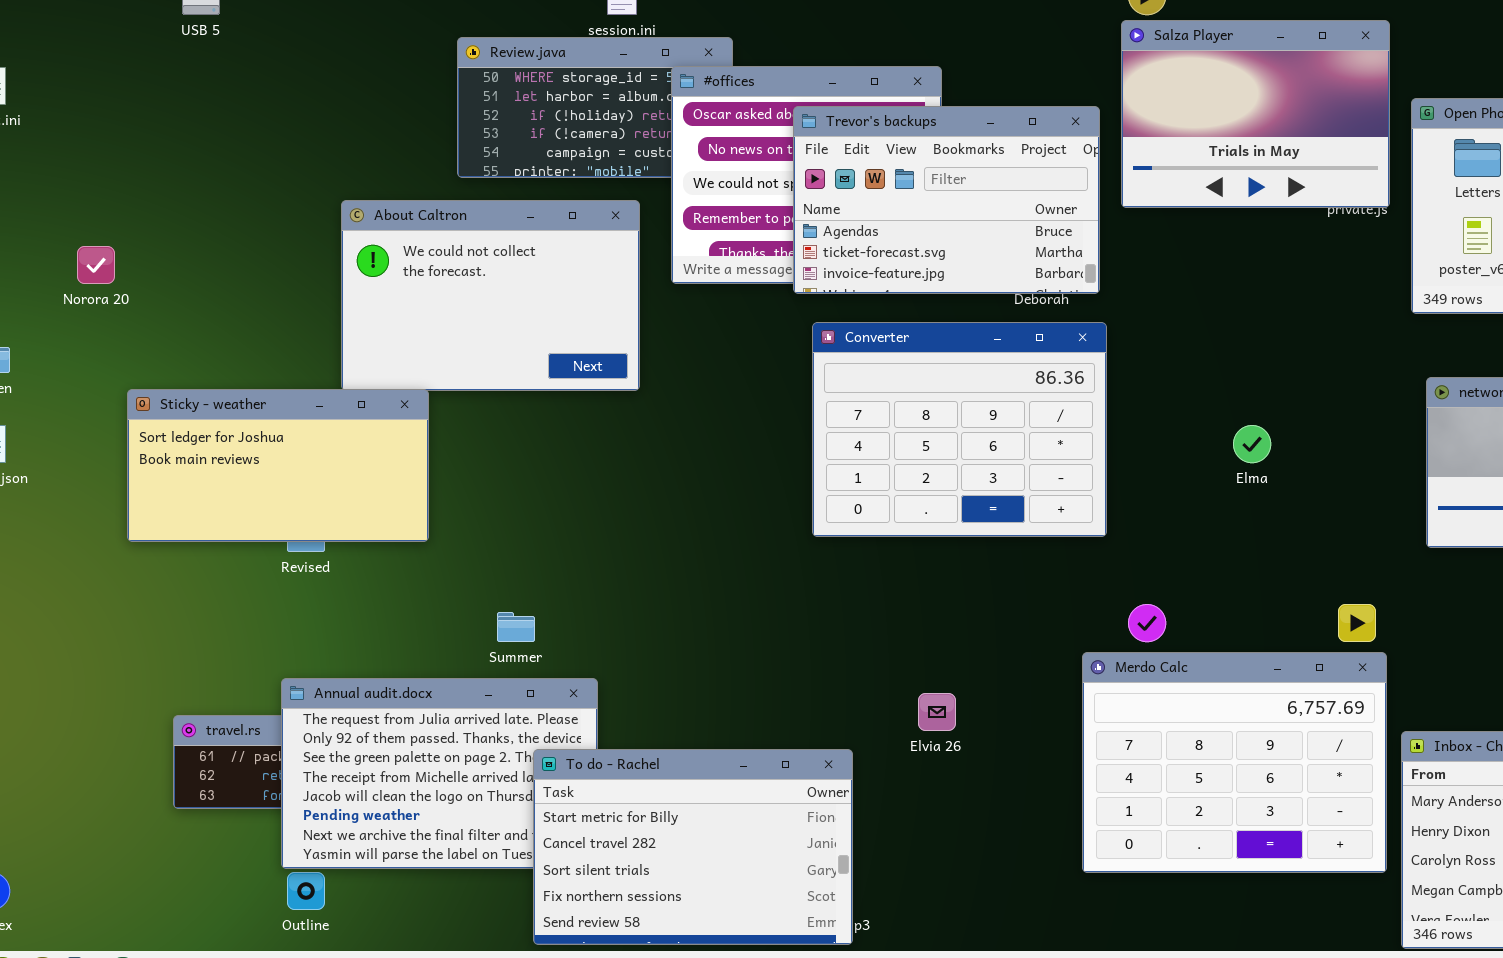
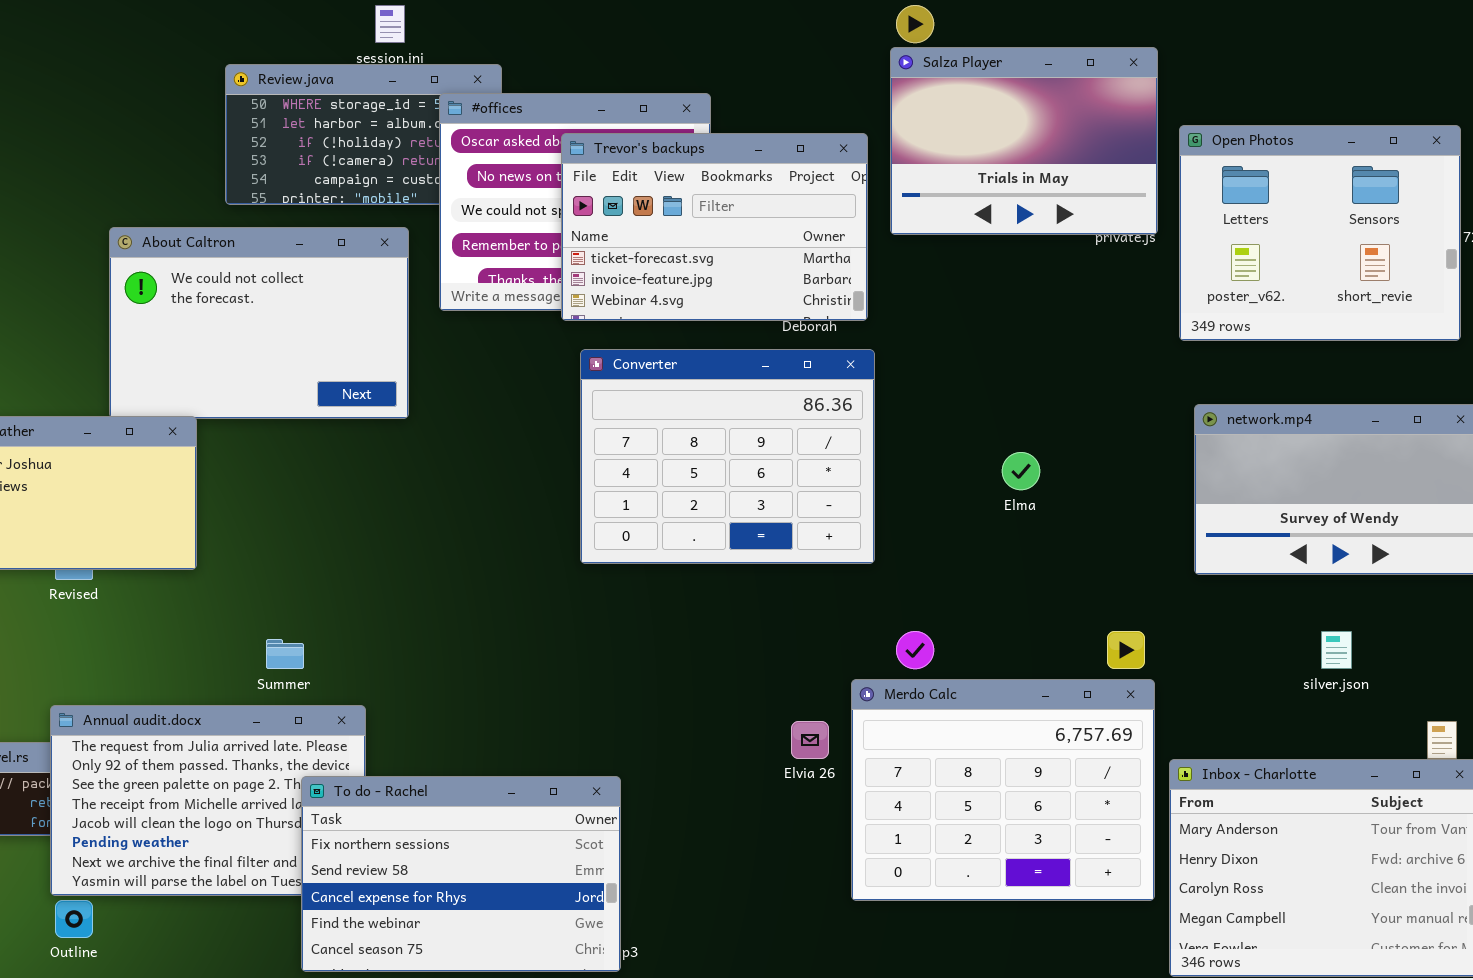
Trevor's backups: [793,106,1100,294] -> [561,133,868,321], scrolled down 1 row
Elvia 26: [918,693,956,731] -> [791,721,829,759], moved
To do - Rachel: [533,749,853,945] -> [301,776,621,972], scrolled down 3 rows

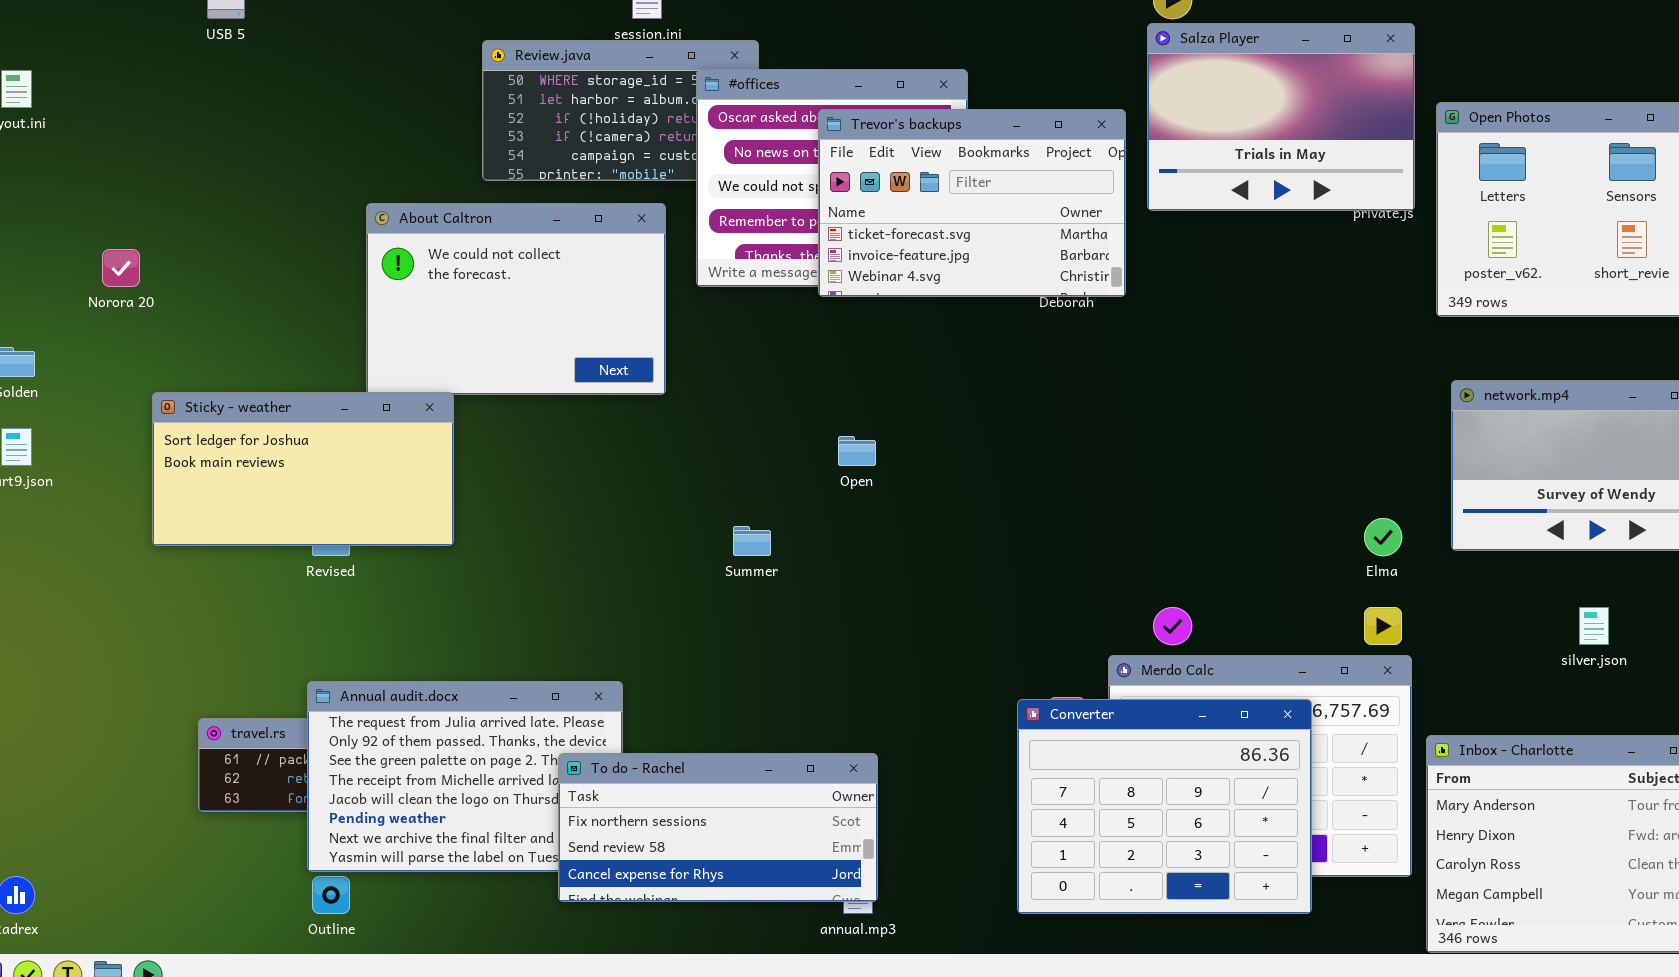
Converter: [580,349,875,564] -> [1017,699,1312,914], moved
Elma: [1002,452,1040,490] -> [1364,518,1402,556], moved
Summer: [266,639,304,669] -> [733,526,771,556], moved
To do - Rachel: [301,776,621,972] -> [558,753,878,902], resized

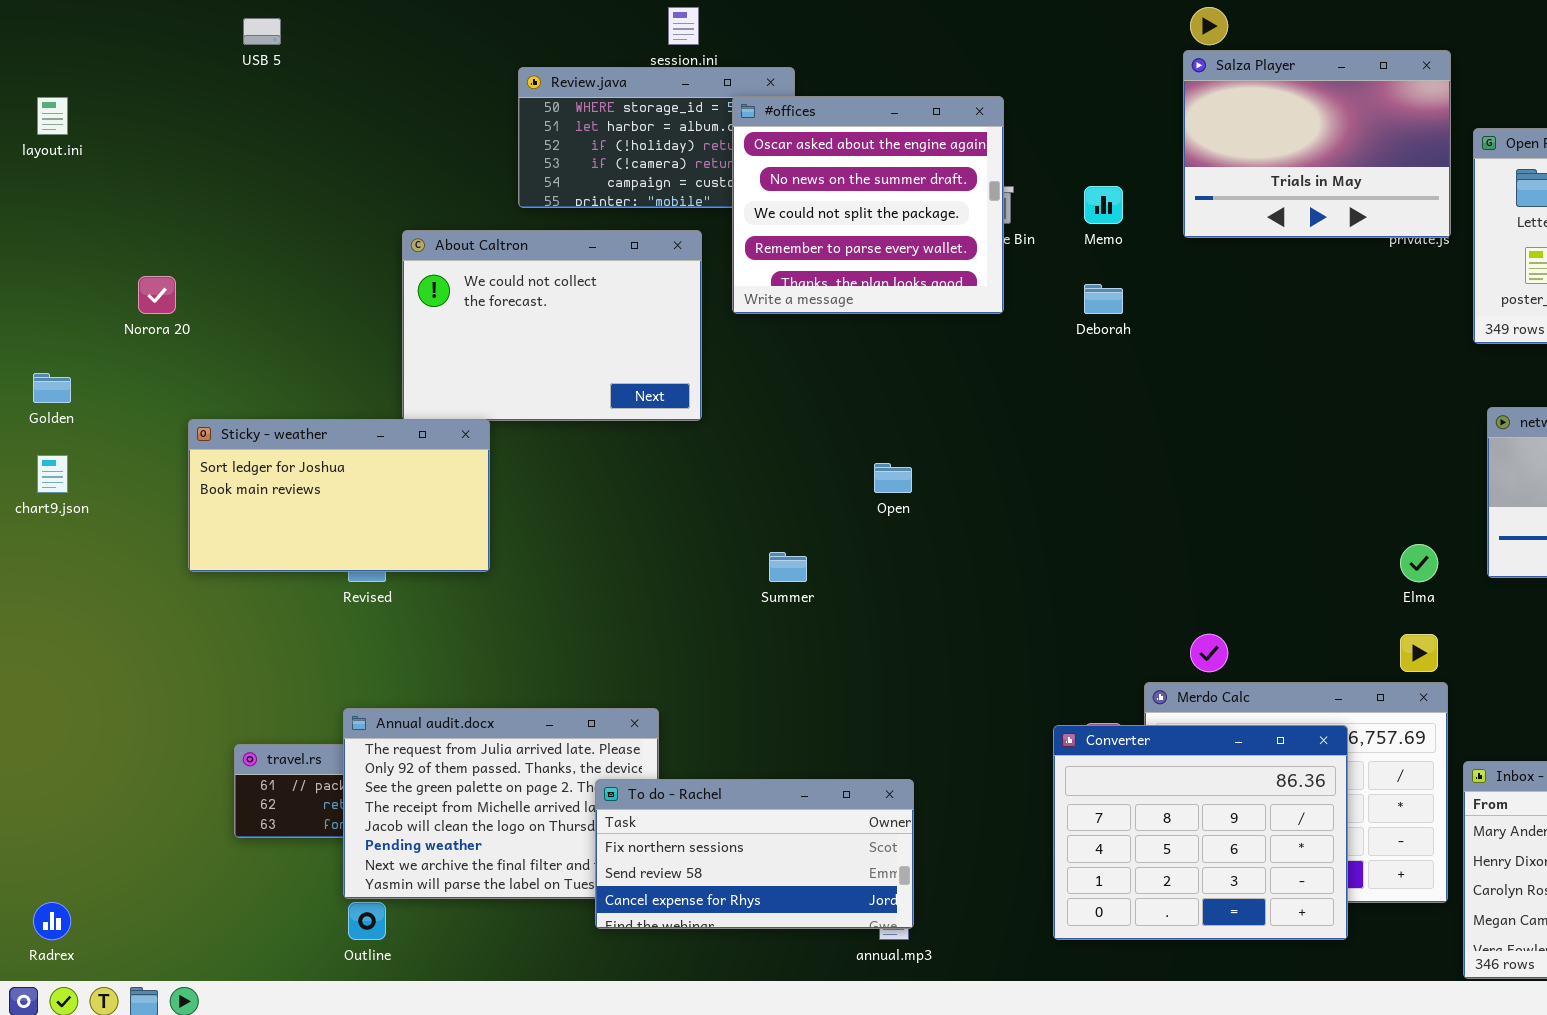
Trevor's backups: [818,109,1126,297] -> none, closed

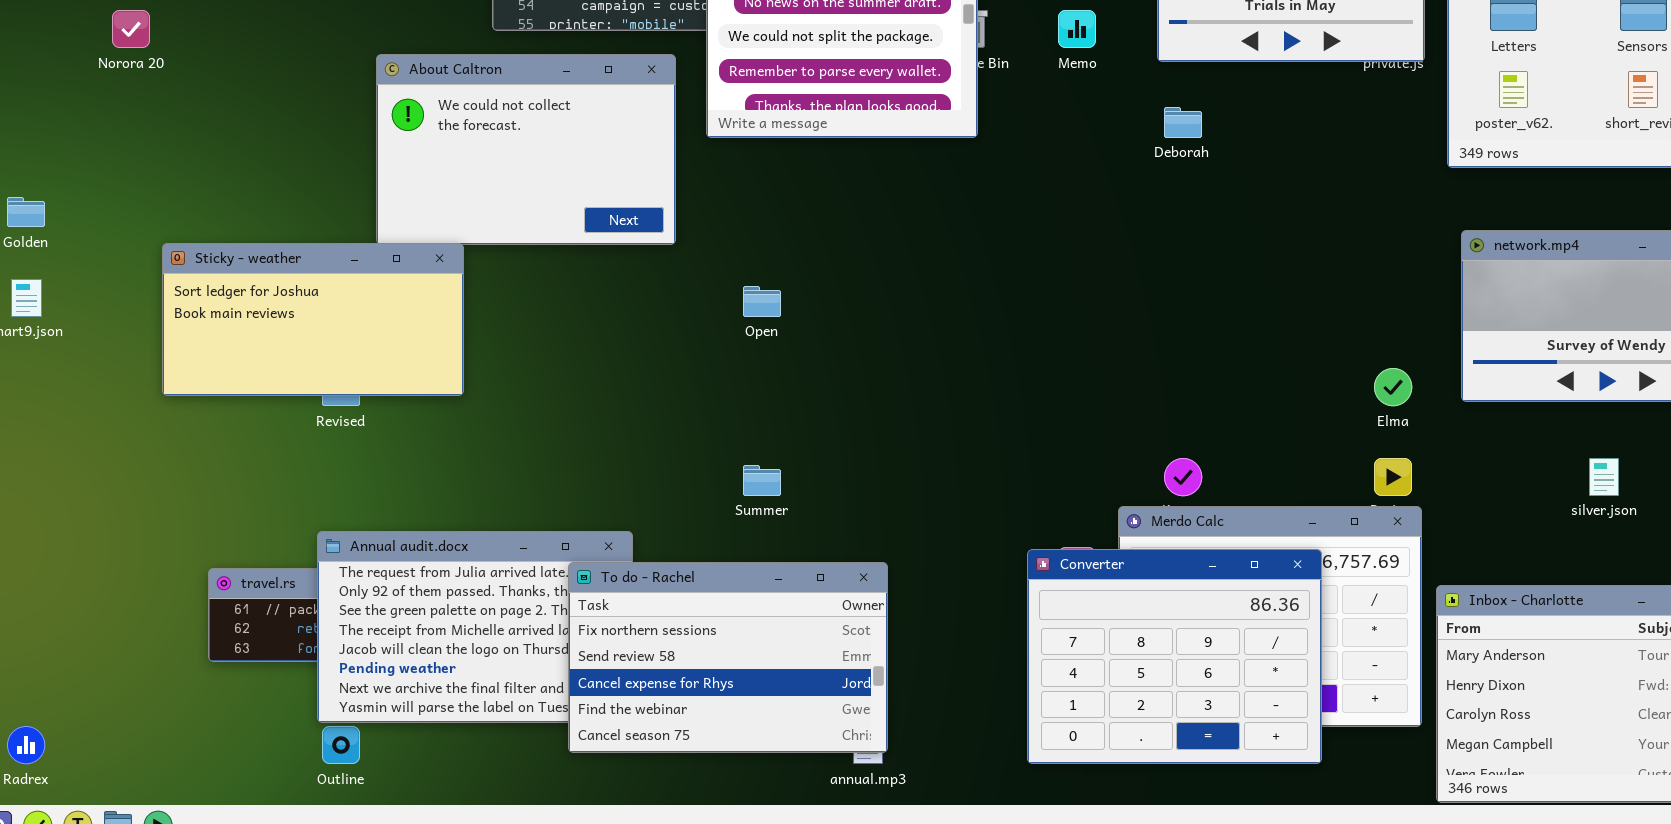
Norora 20: [138,276,176,314] -> [112,10,150,48], moved
Deborah: [1084,284,1123,314] -> [1164,107,1202,138], moved
Open: [874,463,912,493] -> [743,286,781,317], moved
Summer: [769,552,807,582] -> [743,465,781,496], moved
To do - Rachel: [595,779,914,929] -> [568,562,888,753], resized

